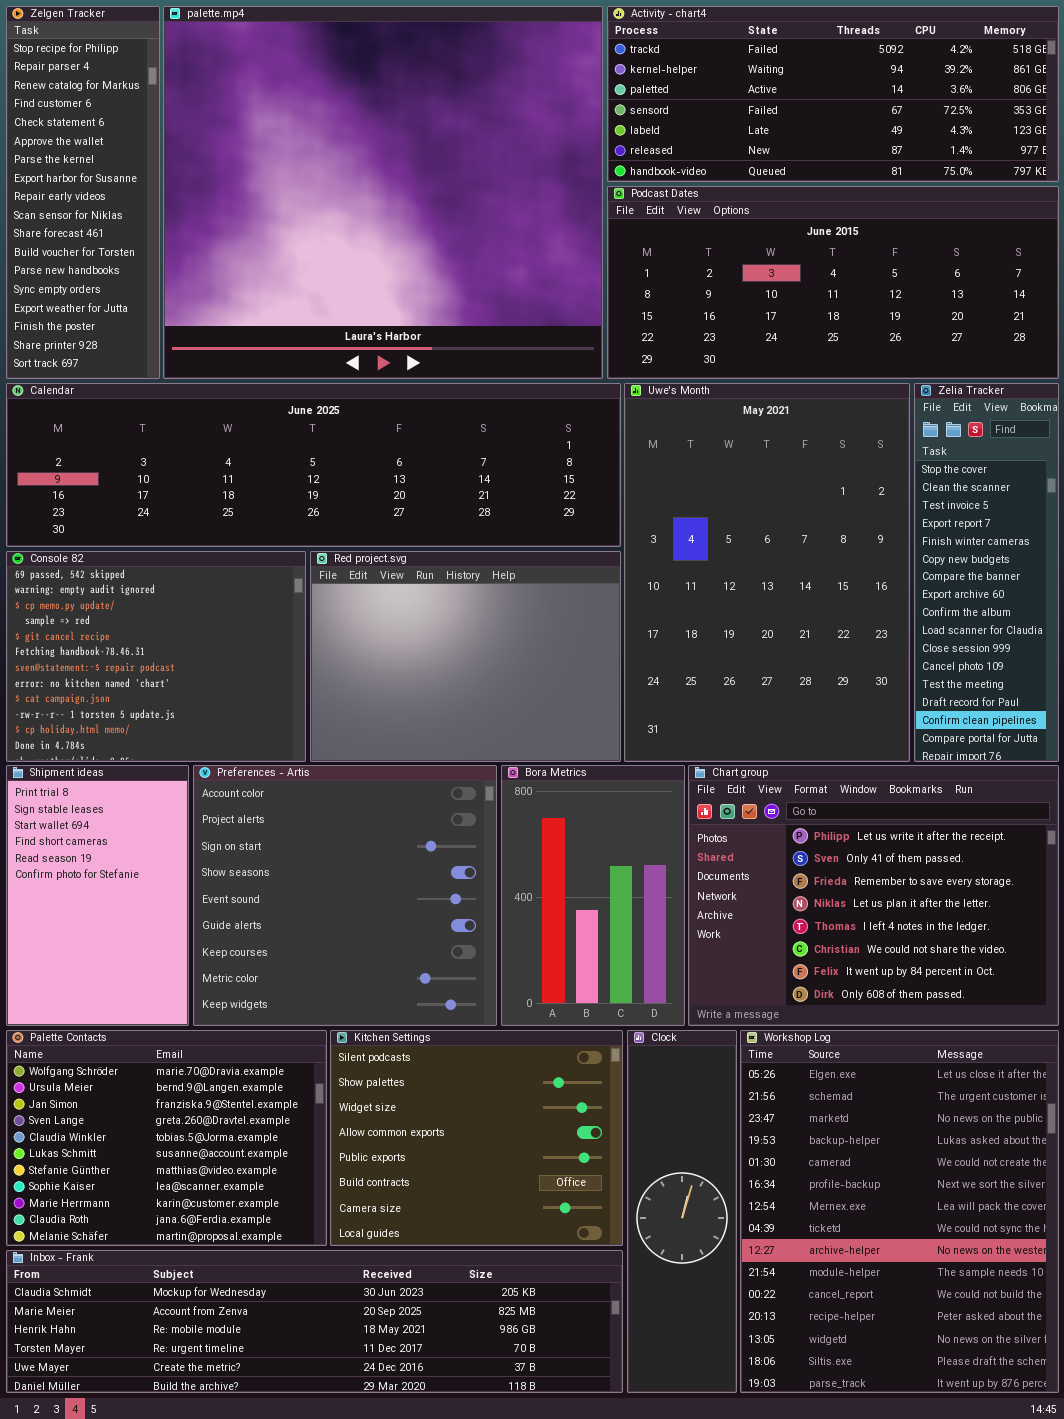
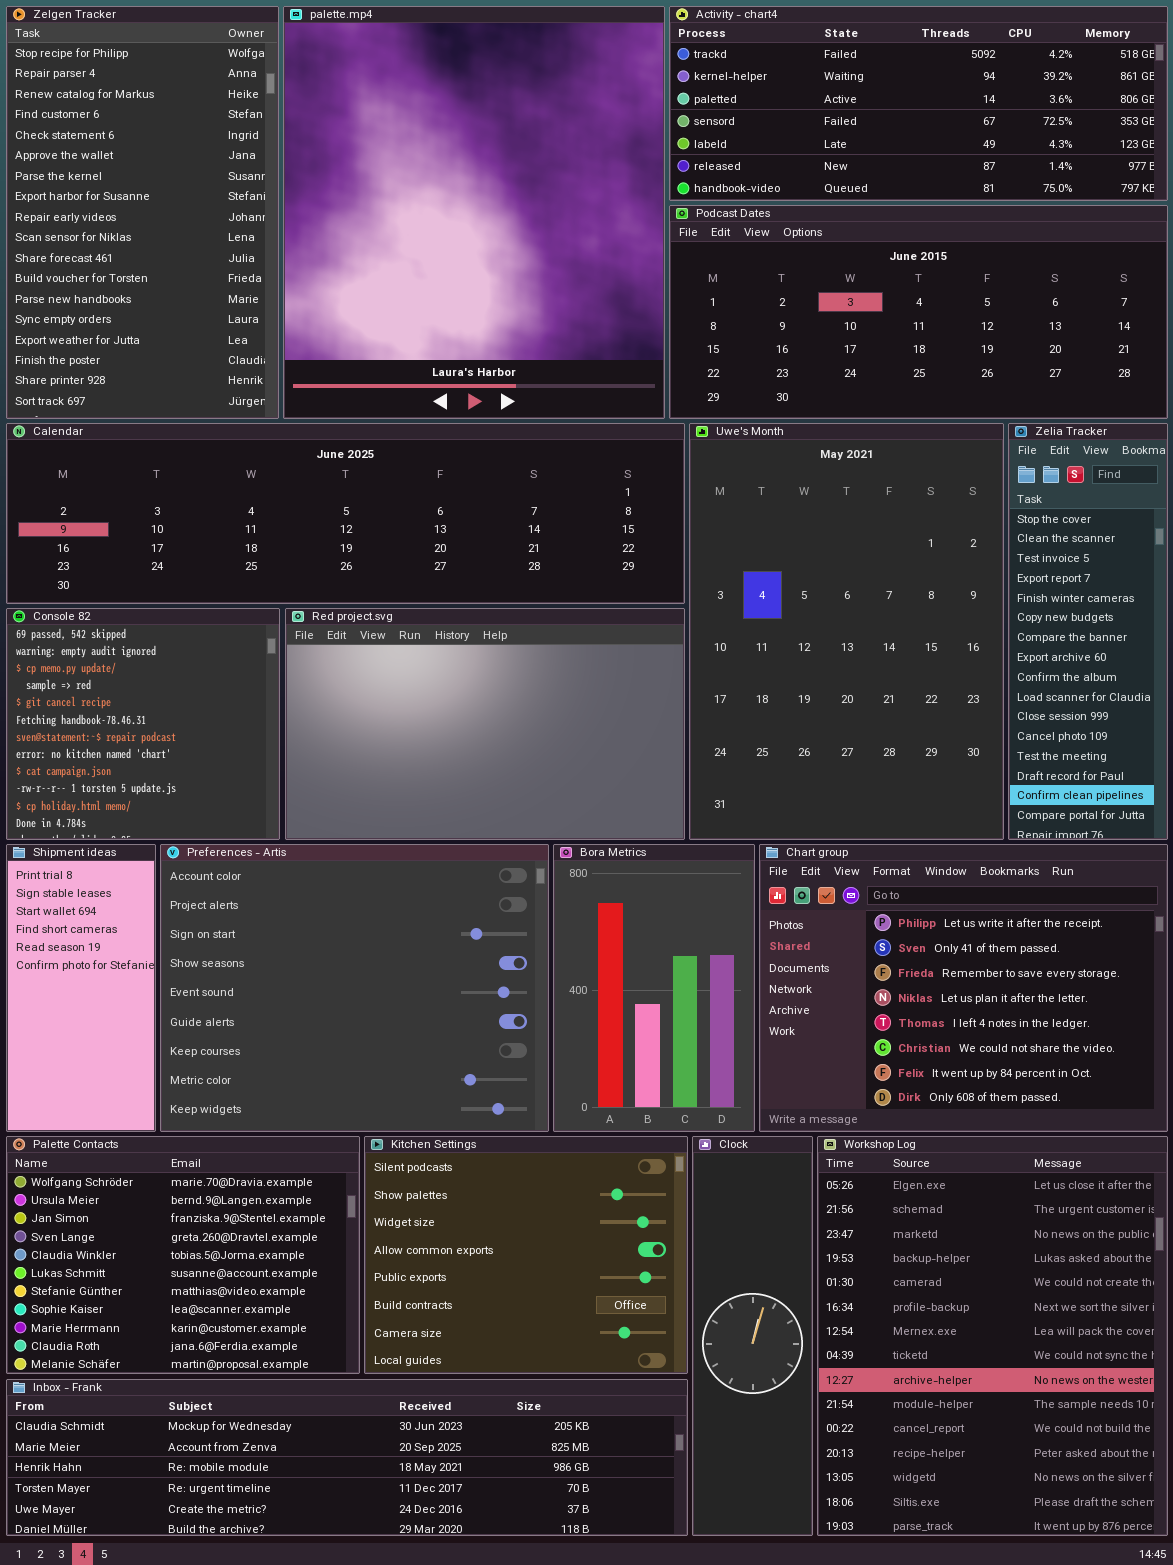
Zelgen Tracker: [6,6,160,379] -> [6,6,279,419], resized
palette.mp4: [163,6,603,379] -> [283,6,665,419], resized
Console 82: [6,551,306,762] -> [6,608,280,840], resized
Red project.svg: [310,551,621,762] -> [285,608,685,840], resized
Shipment ideas: [6,765,189,1026] -> [6,844,156,1132], resized
Preferences - Artis: [193,765,497,1026] -> [160,844,549,1132], resized

